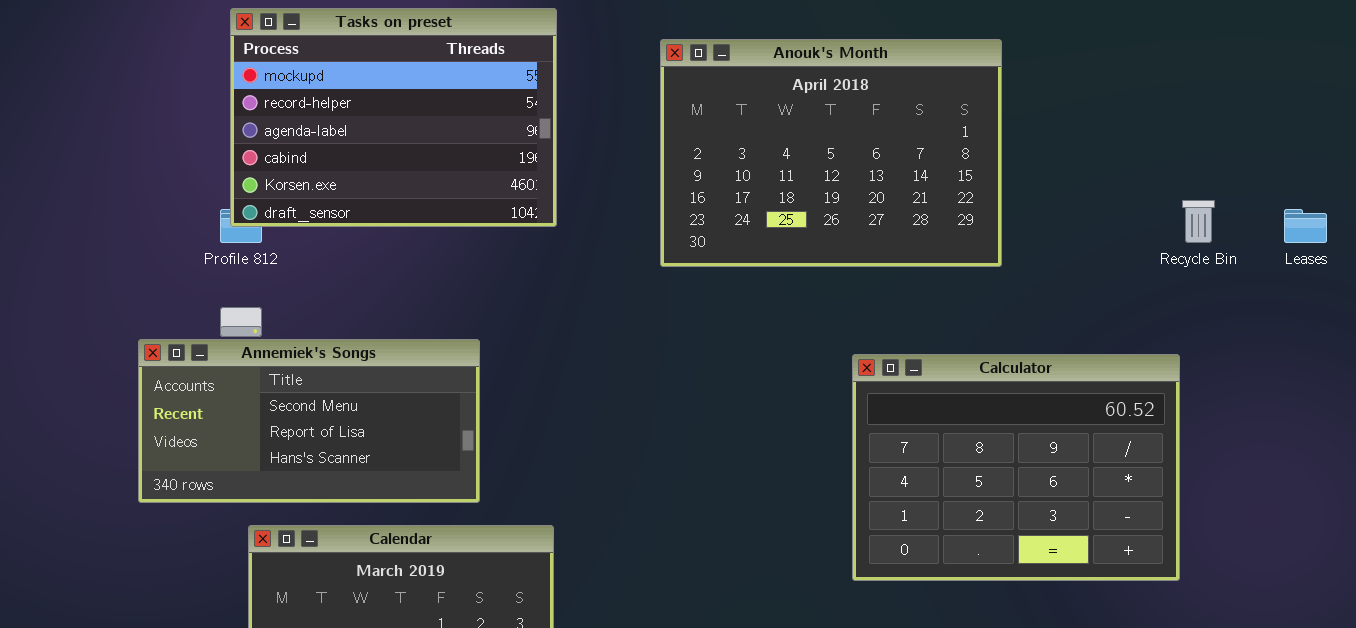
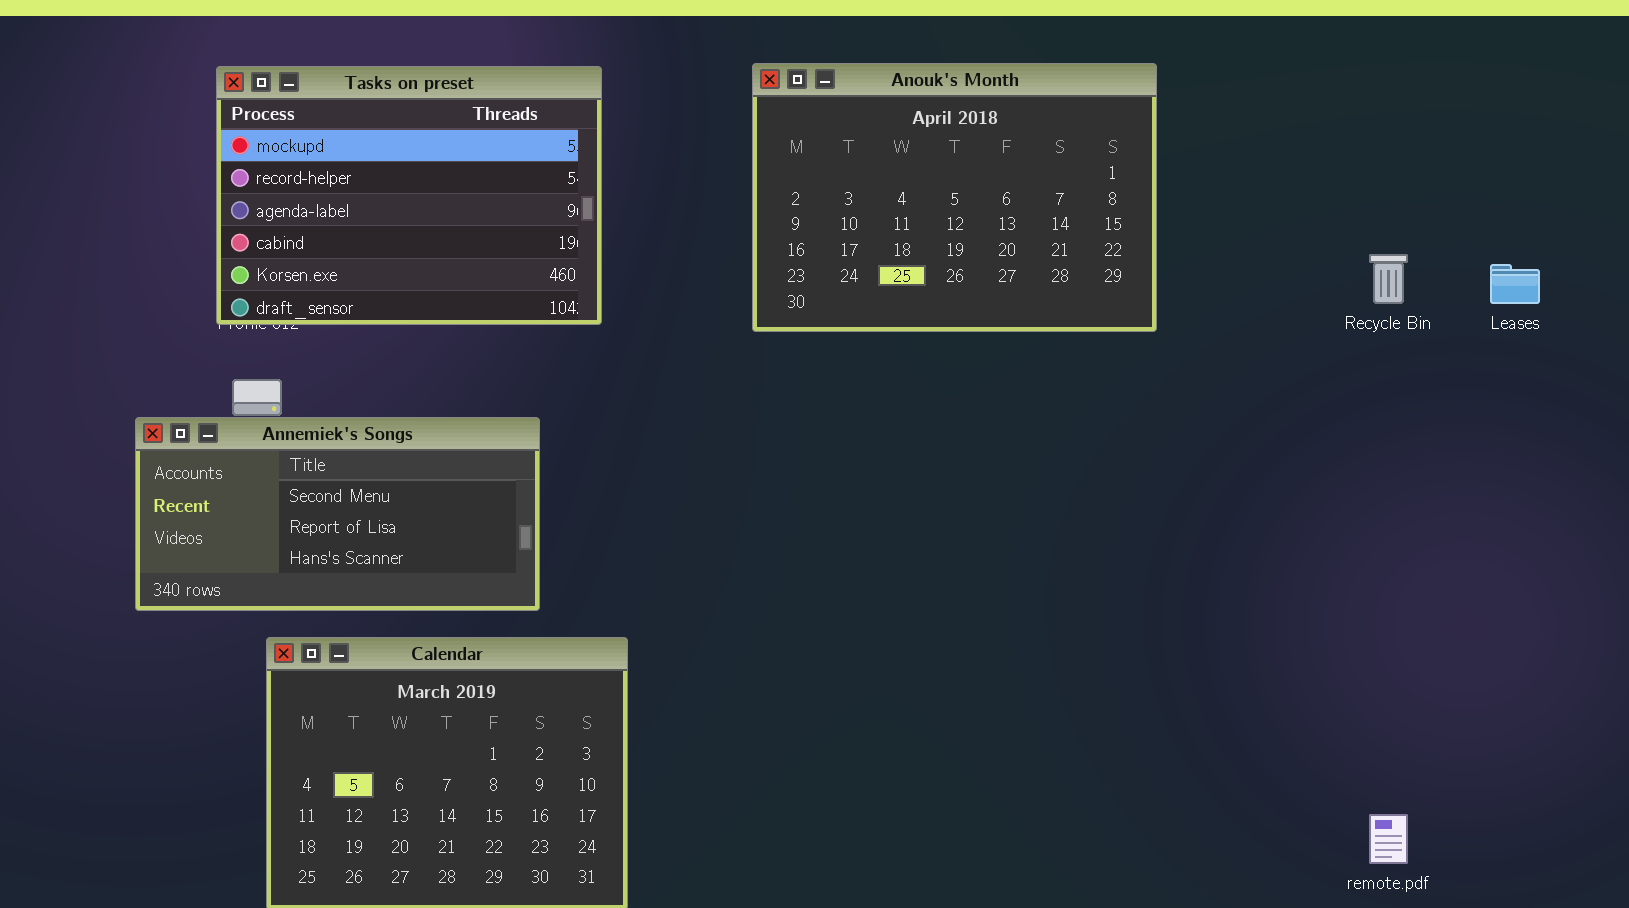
Tasks on preset: [230,8,557,227] -> [216,66,602,325], moved
Calculator: [852,354,1180,581] -> none, closed

